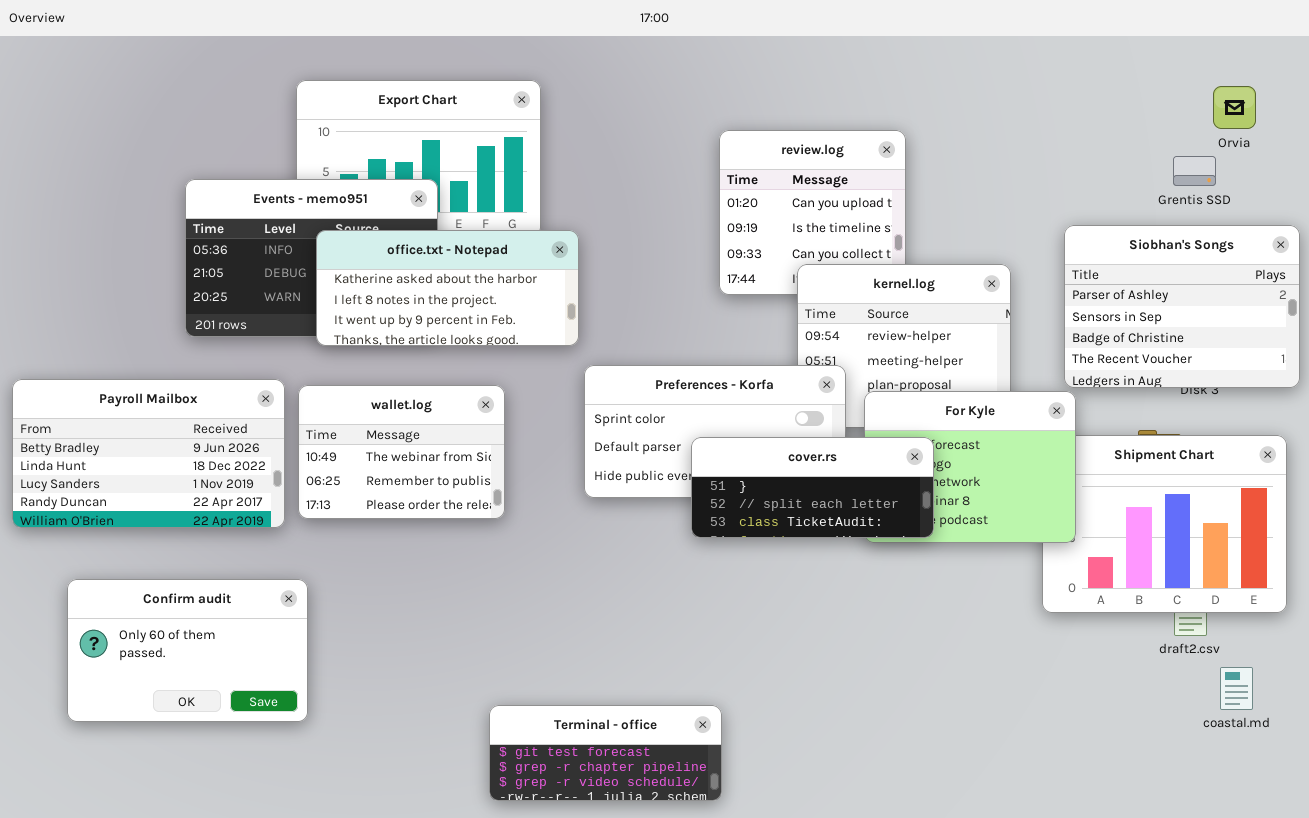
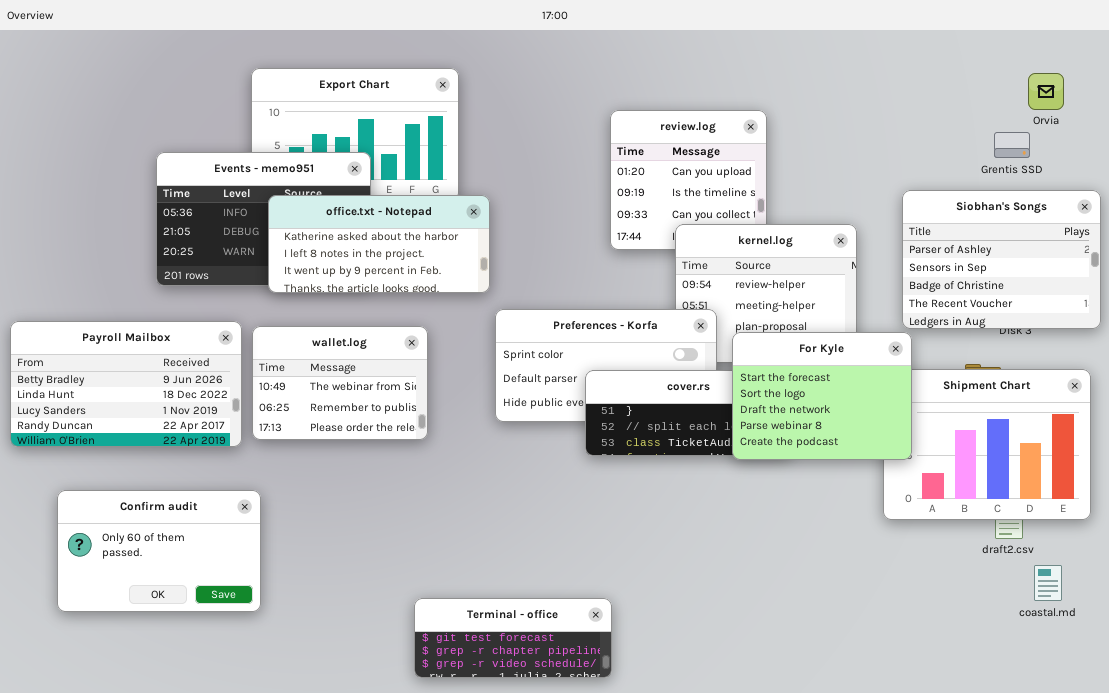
For Kyle: [864,391,1076,543] -> [732,332,912,460], raised

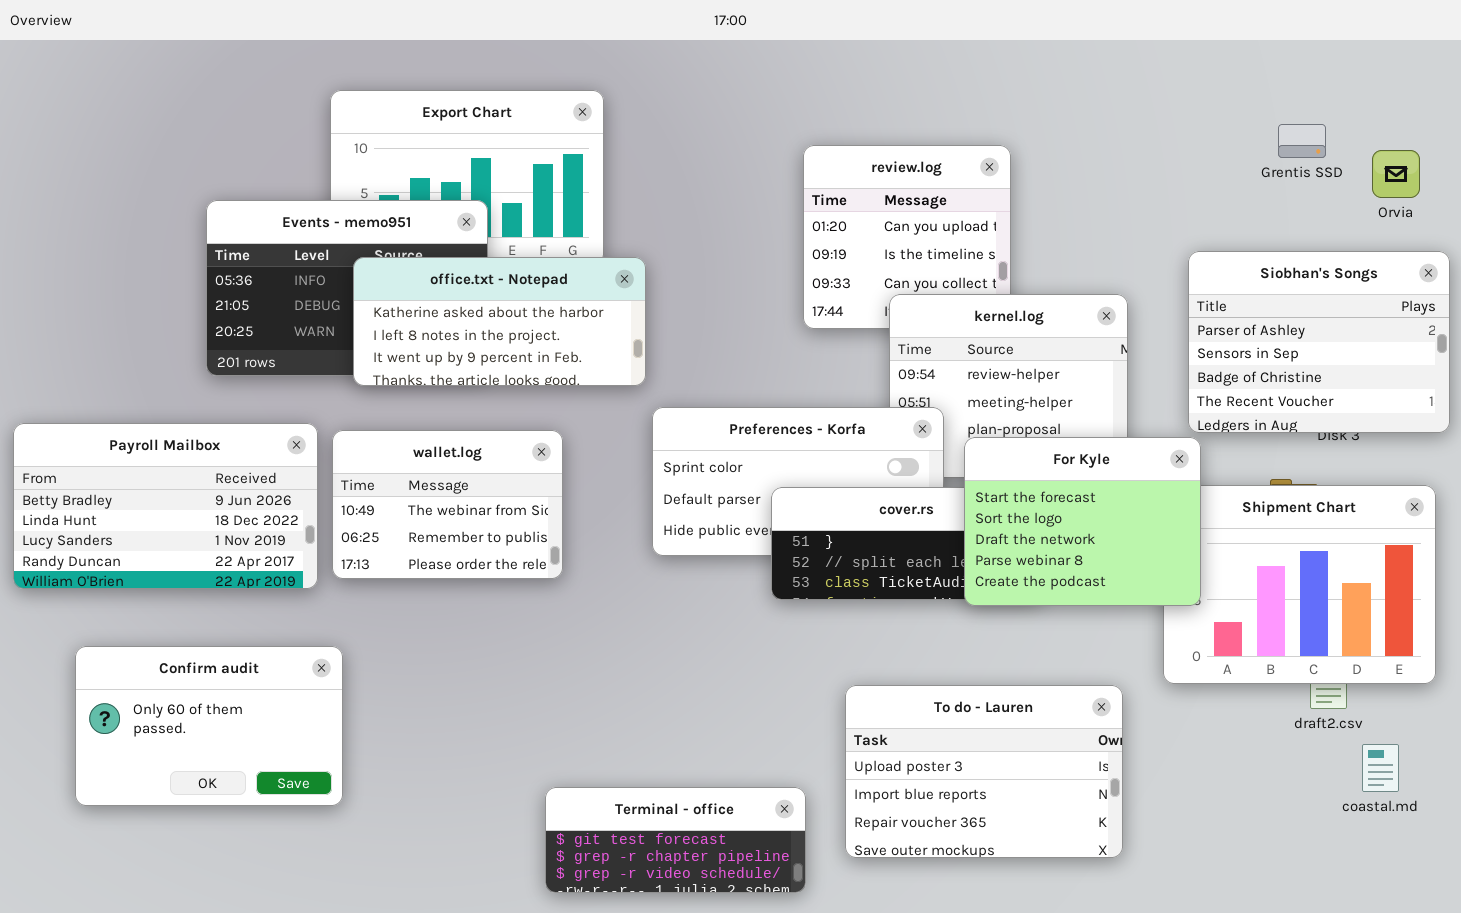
Orvia: [1028,73,1064,110] -> [1372,150,1420,198], moved
Grentis SSD: [994,132,1030,158] -> [1278,124,1326,158], moved
To do - Lauren: none -> [845,685,1123,858], opened

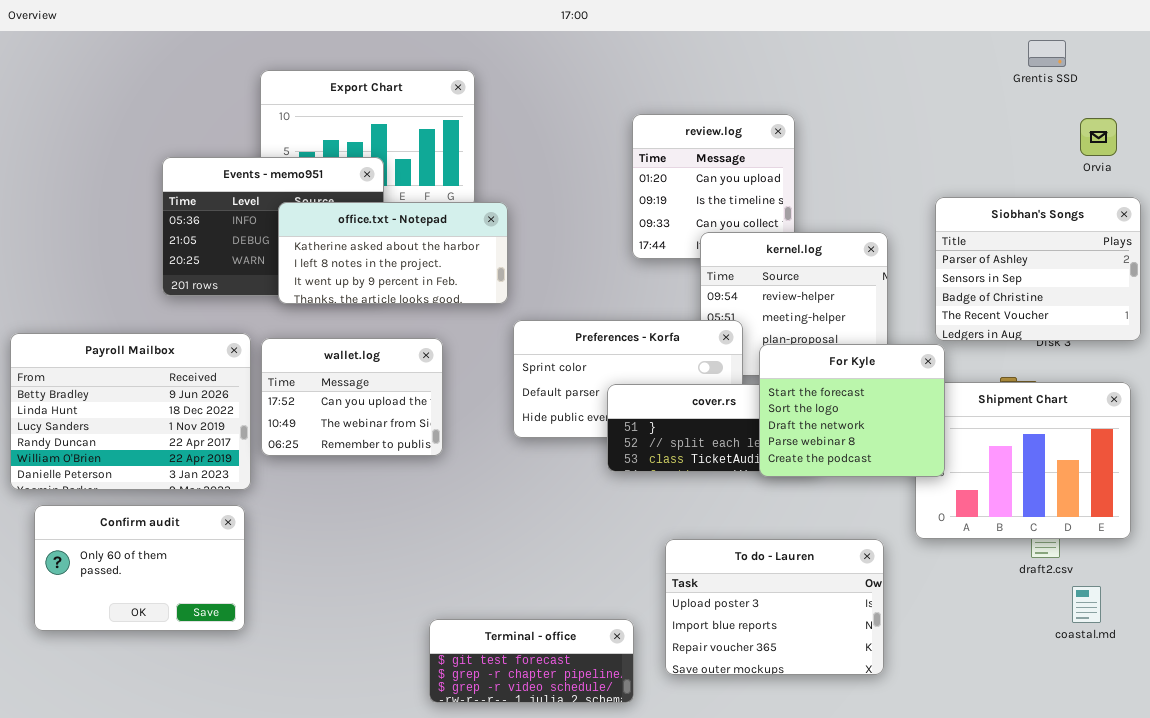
Grentis SSD: [1278,124,1326,158] -> [1028,40,1066,67], moved
Payroll Mailbox: [13,423,318,589] -> [10,333,251,490], resized
wallet.log: [332,430,563,579] -> [261,338,443,456], scrolled up 1 row
Confirm audit: [75,646,343,806] -> [34,505,245,631], moved

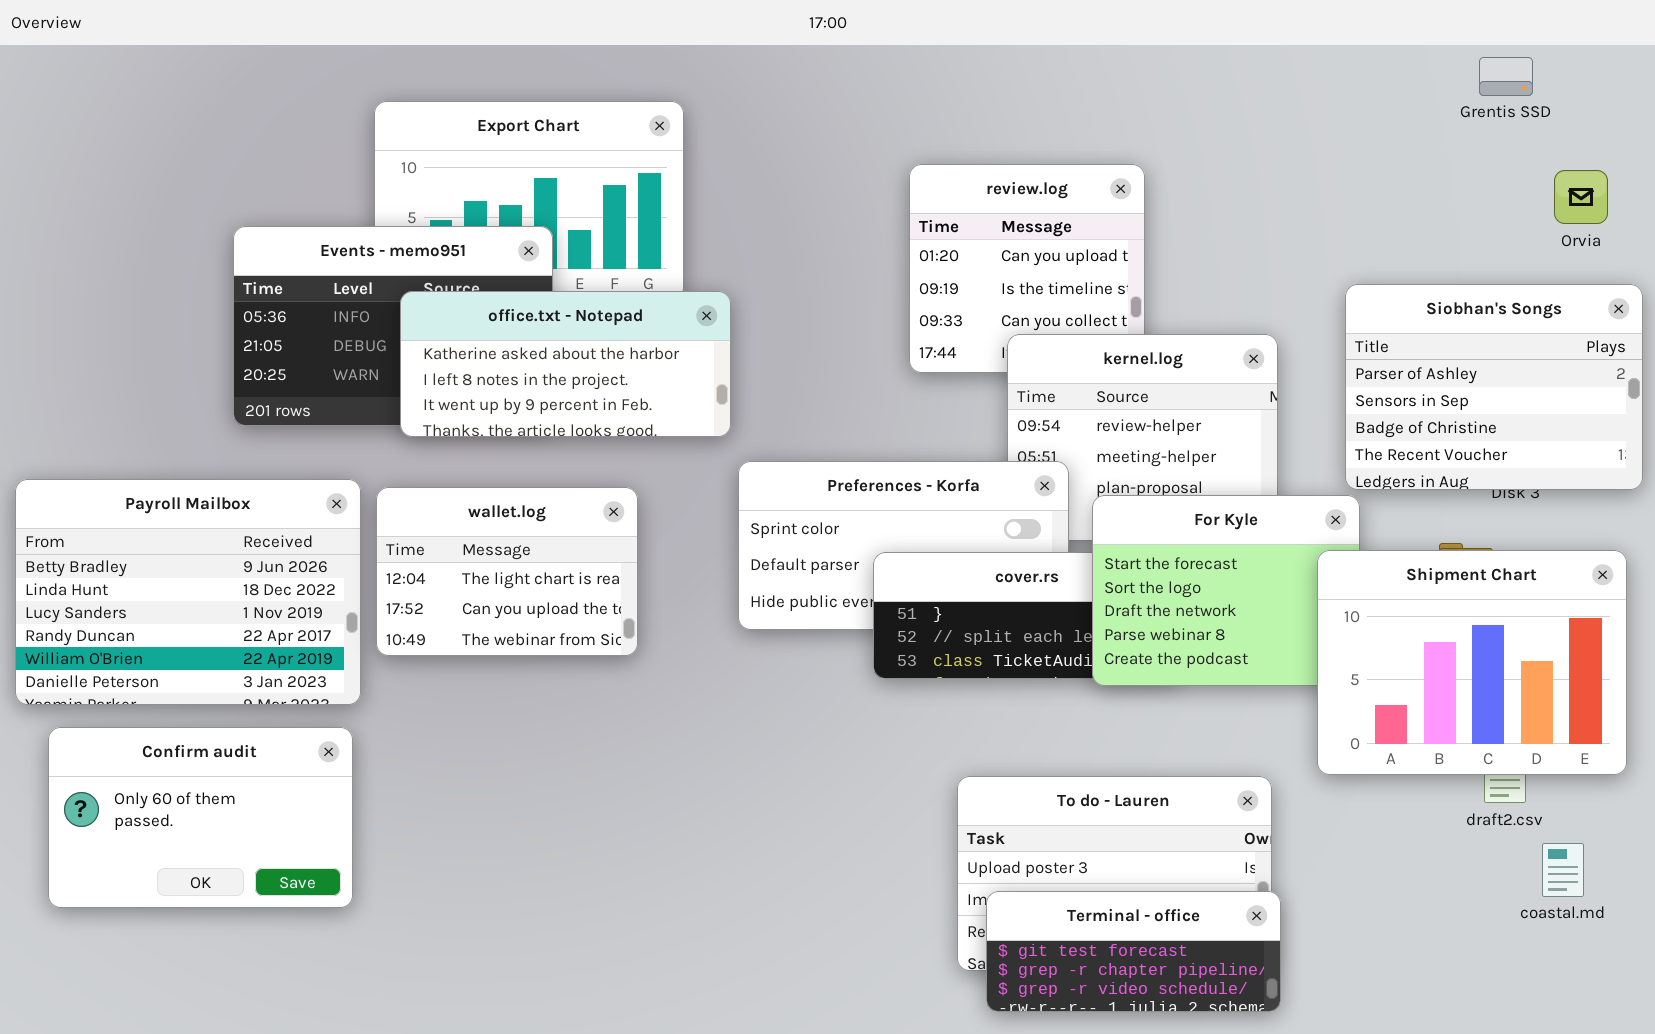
wallet.log: [261,338,443,456] -> [376,487,638,656], scrolled up 1 row
Shipment Chart: [915,382,1131,539] -> [1317,550,1627,775], raised
Terminal - office: [429,619,634,703] -> [986,891,1281,1012], moved

